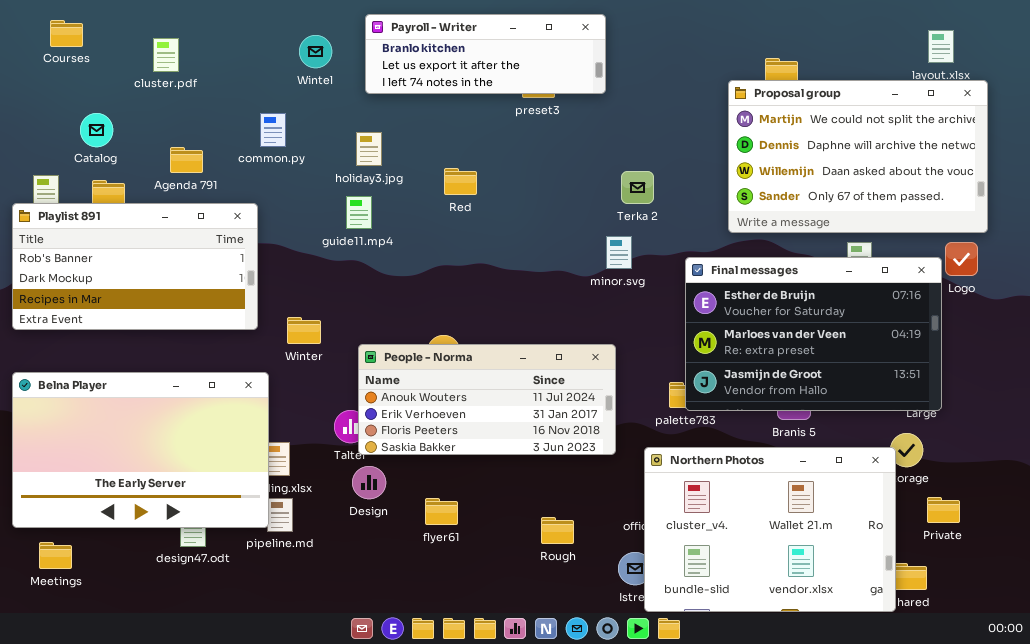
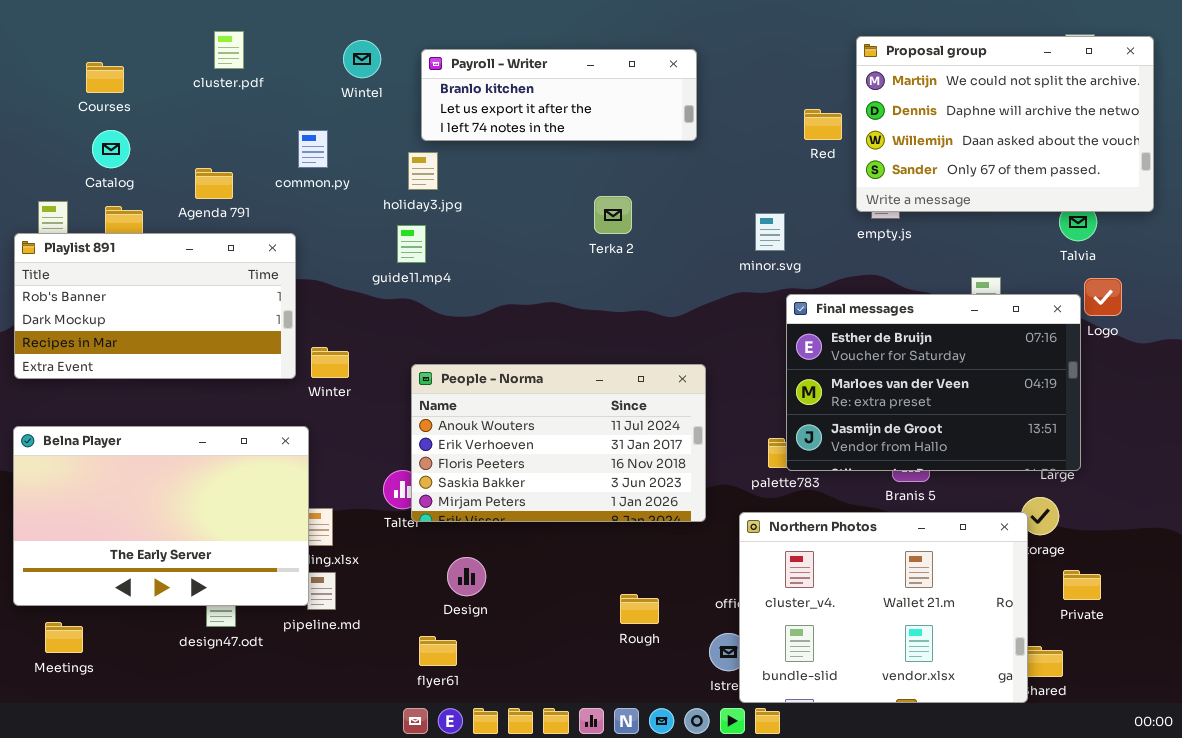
Payroll - Writer: [365,14,606,94] -> [421,49,697,141], moved
Courses: [50,20,83,47] -> [86,62,124,93], moved
cluster.pdf: [153,38,179,72] -> [214,31,244,69], moved
Proposal group: [728,80,988,233] -> [856,36,1154,212], moved
Red: [444,168,477,195] -> [804,109,842,140], moved
Terka 2: [621,171,654,204] -> [594,196,632,234], moved
minor.svg: [606,236,632,269] -> [755,213,785,251], moved
Winter: [287,317,321,344] -> [311,347,349,378], moved
People - Norma: [358,344,616,455] -> [411,364,706,522], resized
Design: [352,466,386,499] -> [447,557,486,596], moved
flyer61: [425,498,458,525] -> [419,636,457,666], moved

